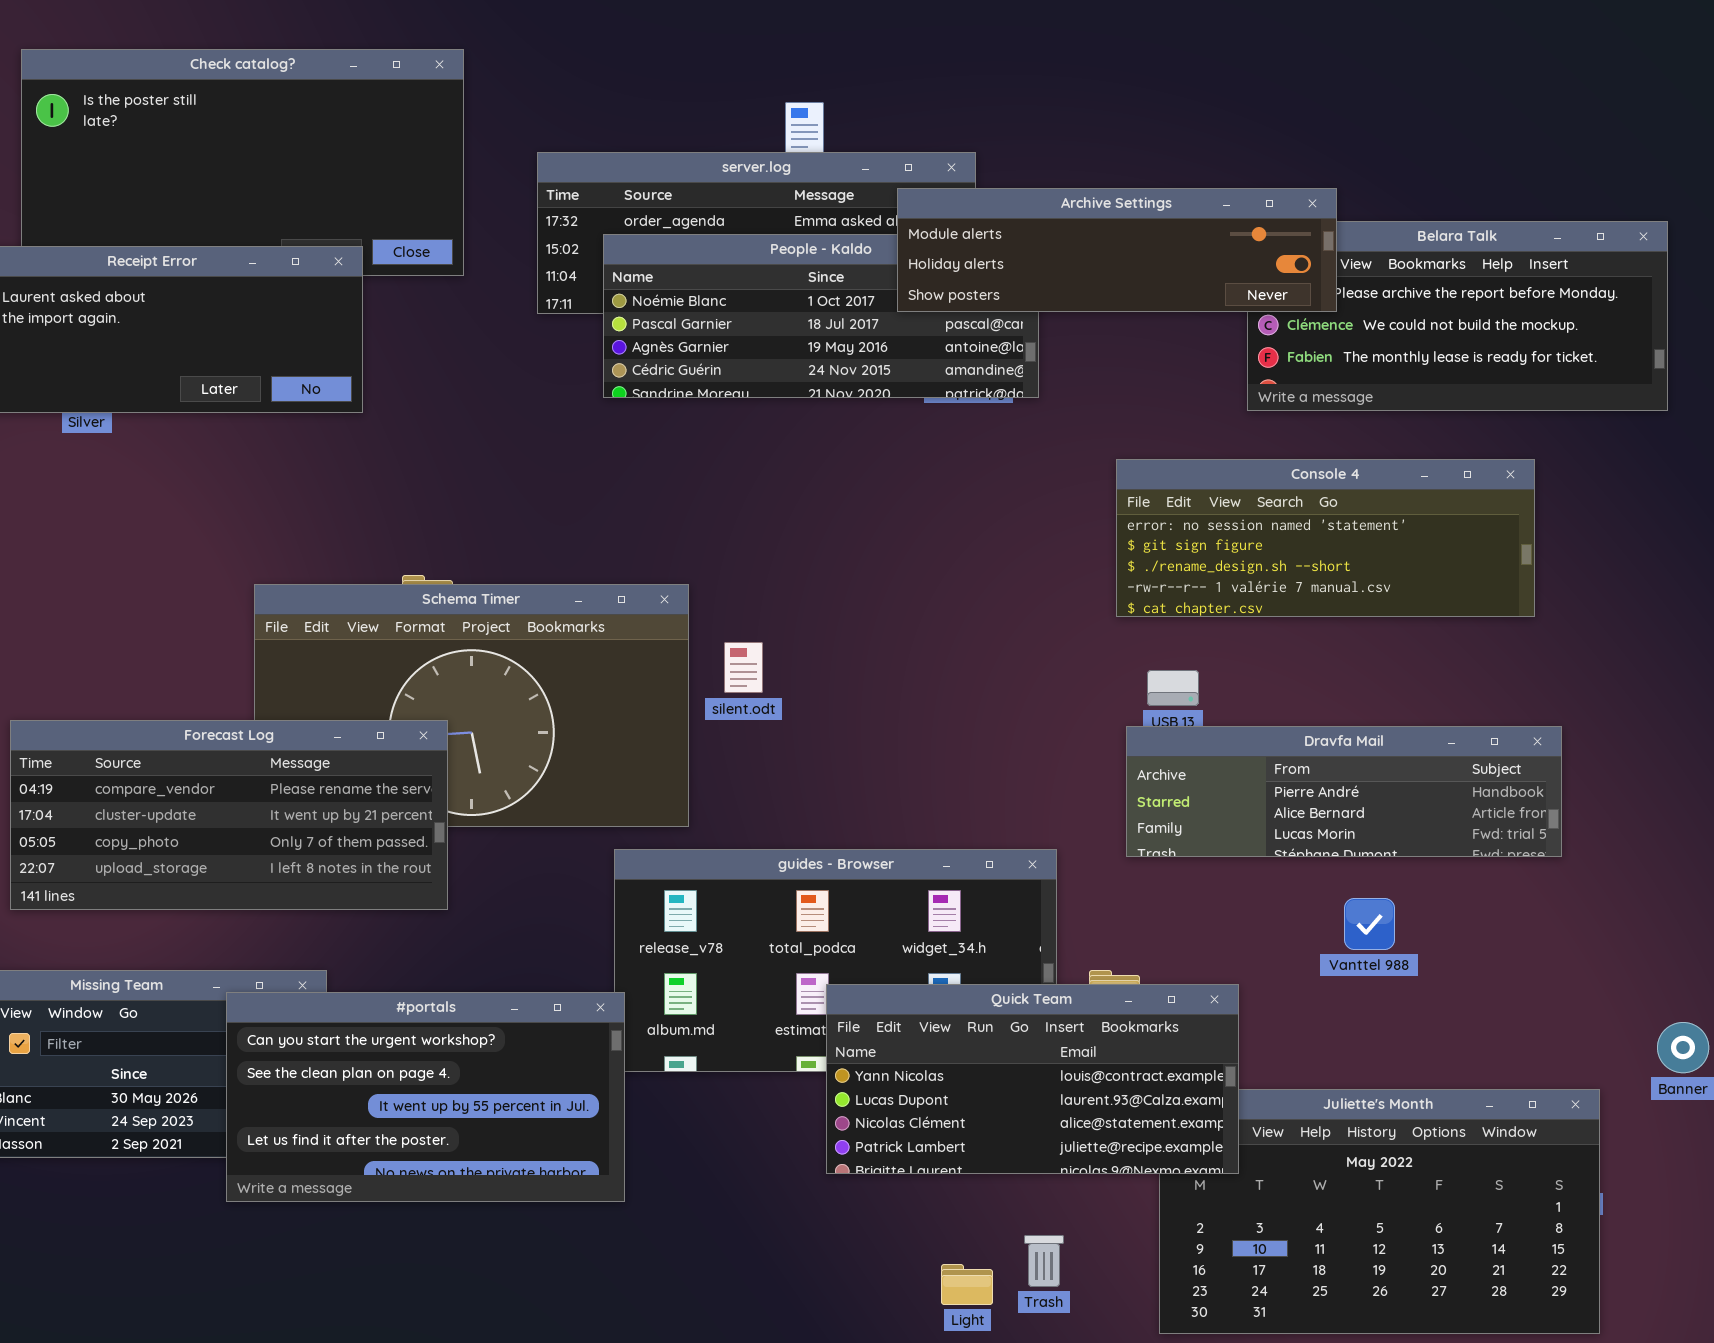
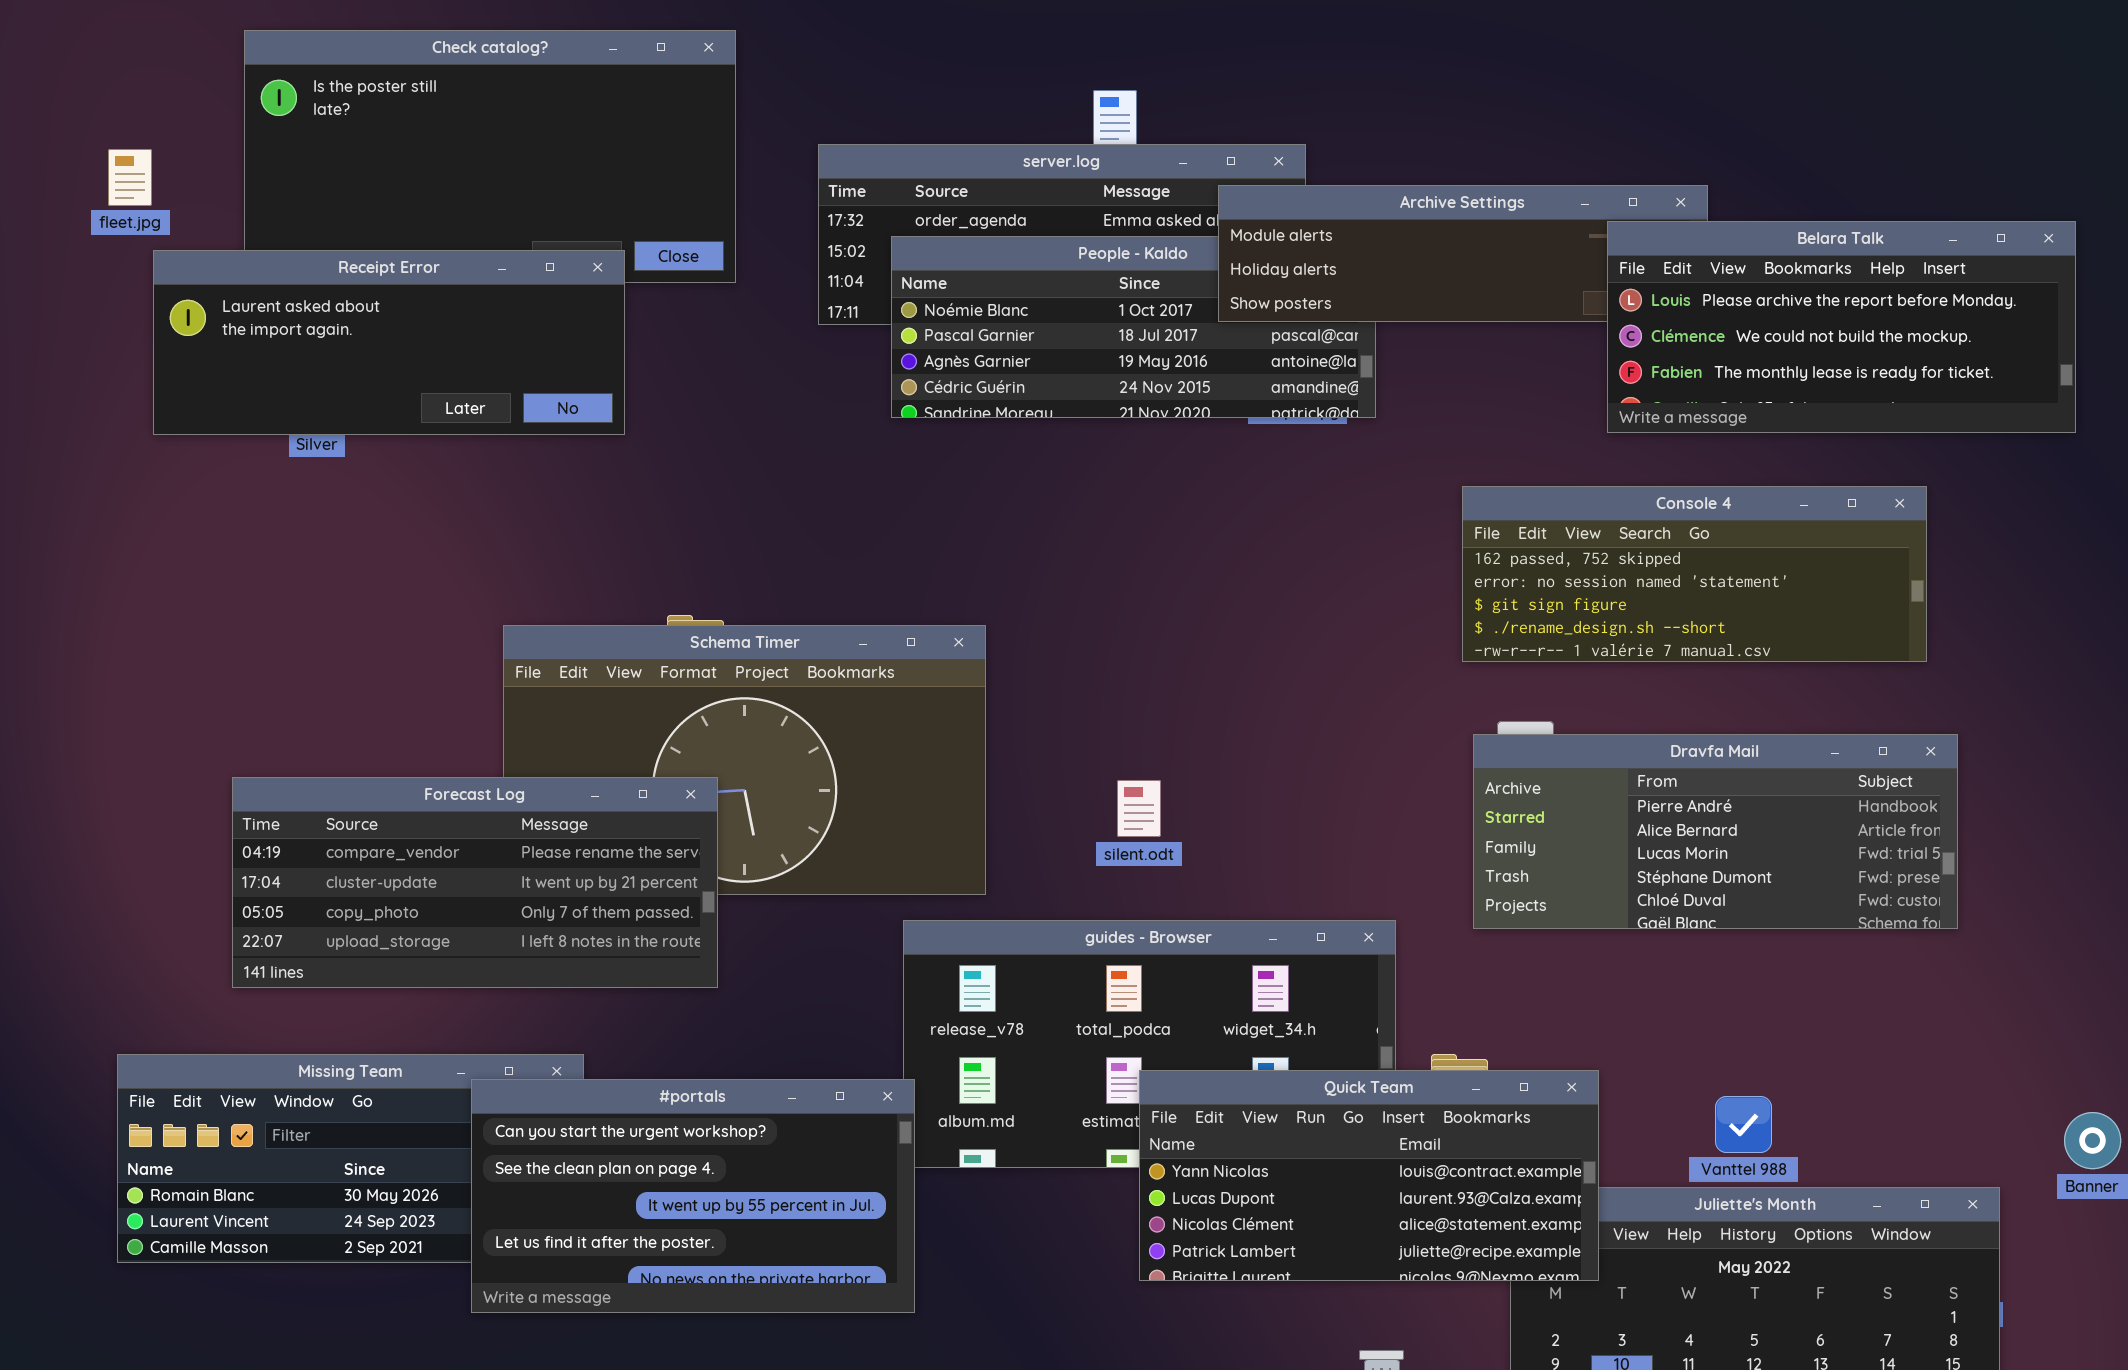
Belara Talk: [1247,221,1668,411] -> [1607,221,2076,433], raised
Console 4: [1116,459,1535,617] -> [1462,486,1927,662], scrolled up 1 row
silent.odt: [724,642,763,693] -> [1117,780,1161,837], moved
Dravfa Mail: [1126,726,1562,857] -> [1473,734,1958,929], resized
Vanttel 988: [1344,898,1395,950] -> [1715,1096,1772,1153], moved

